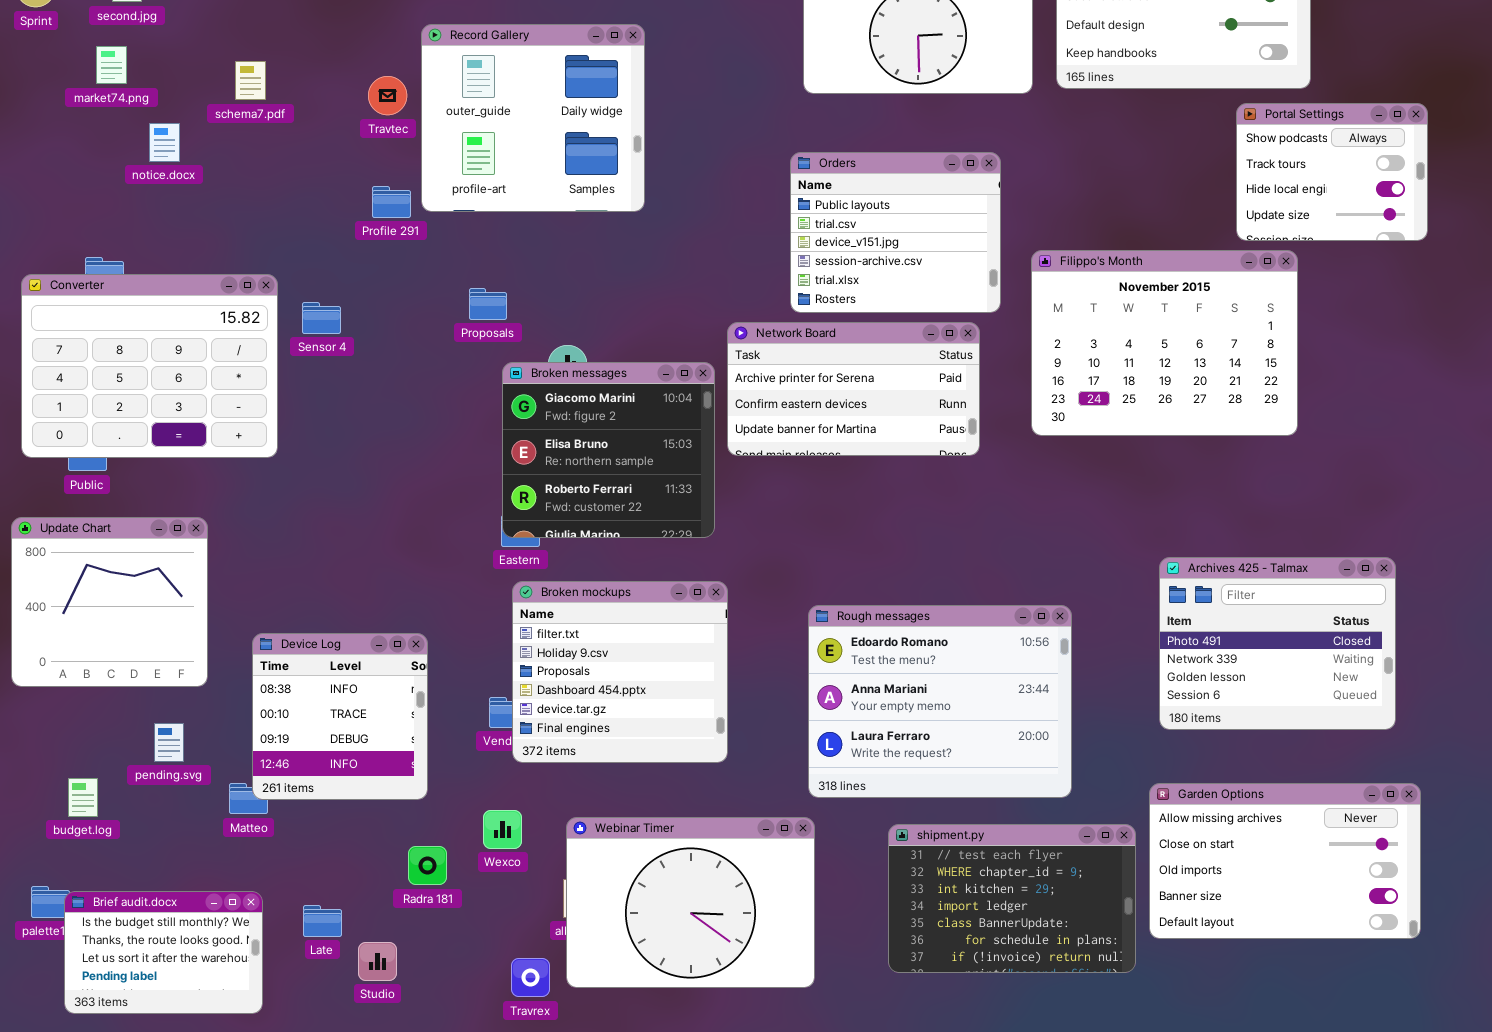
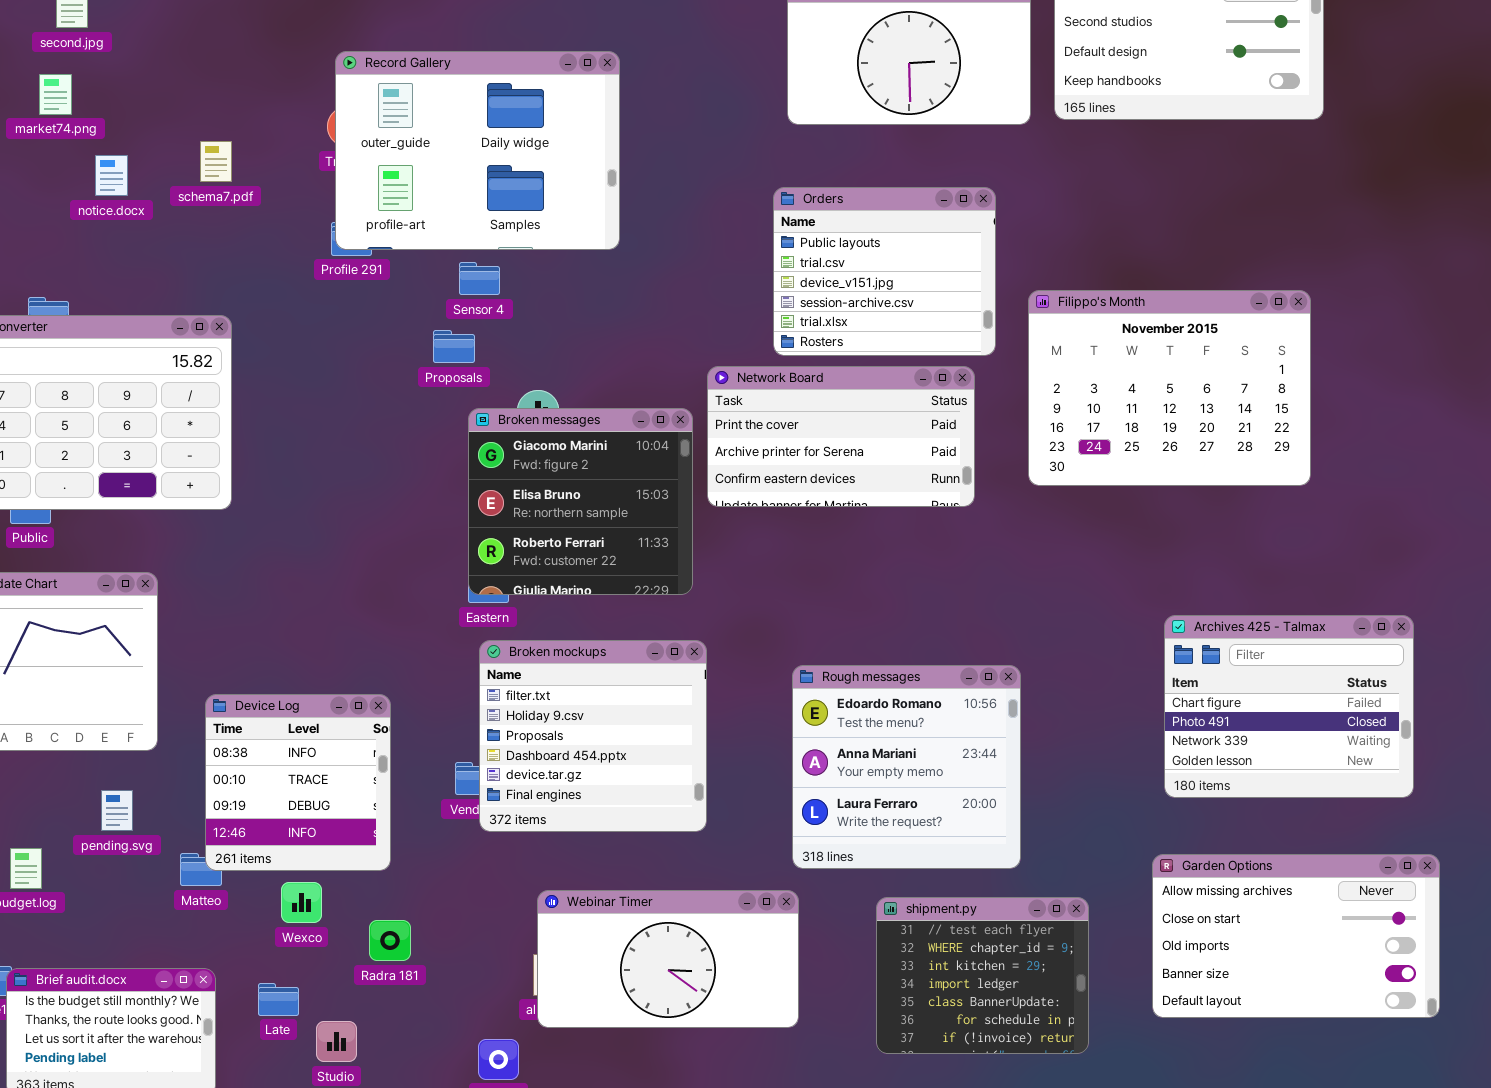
Record Gallery: [421,24,645,212] -> [335,51,620,250], resized
schema7.pdf: [235,61,266,100] -> [200,141,232,182], moved
Portal Settings: [1236,103,1428,241] -> none, closed
Sensor 4: [302,302,341,334] -> [459,262,500,295], moved
Network Board: [727,322,980,456] -> [707,366,975,507], scrolled up 1 row
Archives 425 - Talmax: [1159,557,1396,730] -> [1164,615,1414,798], scrolled up 1 row
Rough messages: [808,605,1072,798] -> [792,665,1021,869], resized
Wexco: [483,810,522,849] -> [281,882,322,923], moved
Webinar Timer: [566,817,815,988] -> [537,890,799,1028], resized
shipment.py: [888,824,1136,973] -> [876,897,1089,1054], resized

